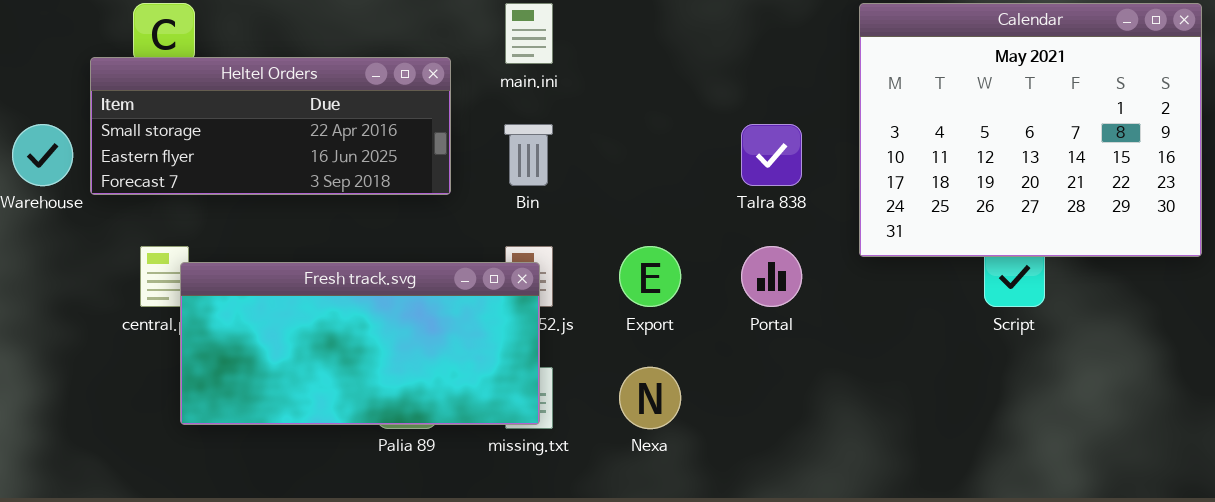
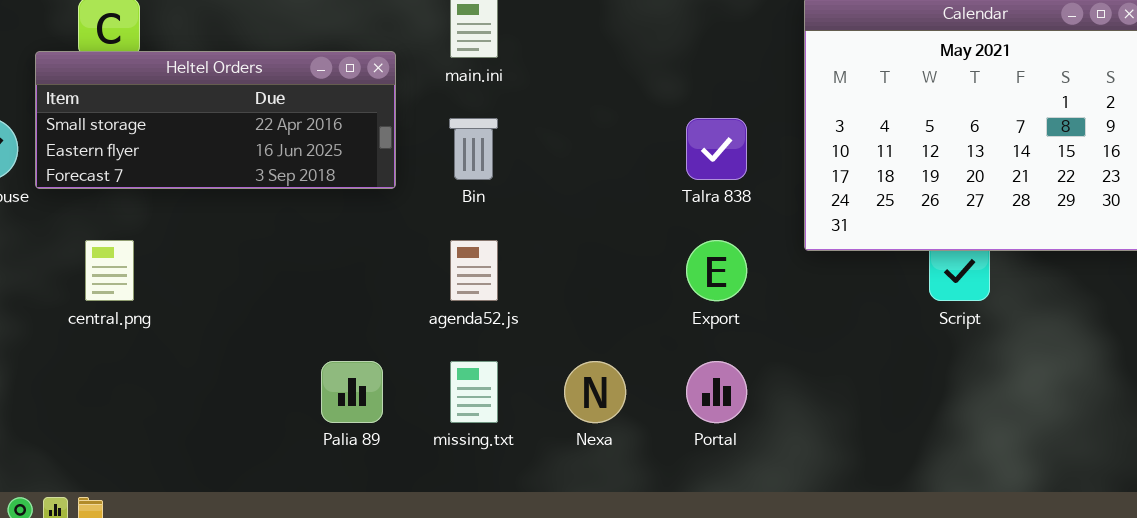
Export: [619,246,681,307] -> [686,240,747,301], moved
Portal: [741,246,802,307] -> [686,361,747,423], moved
Fresh track.svg: [180,262,540,425] -> none, closed

